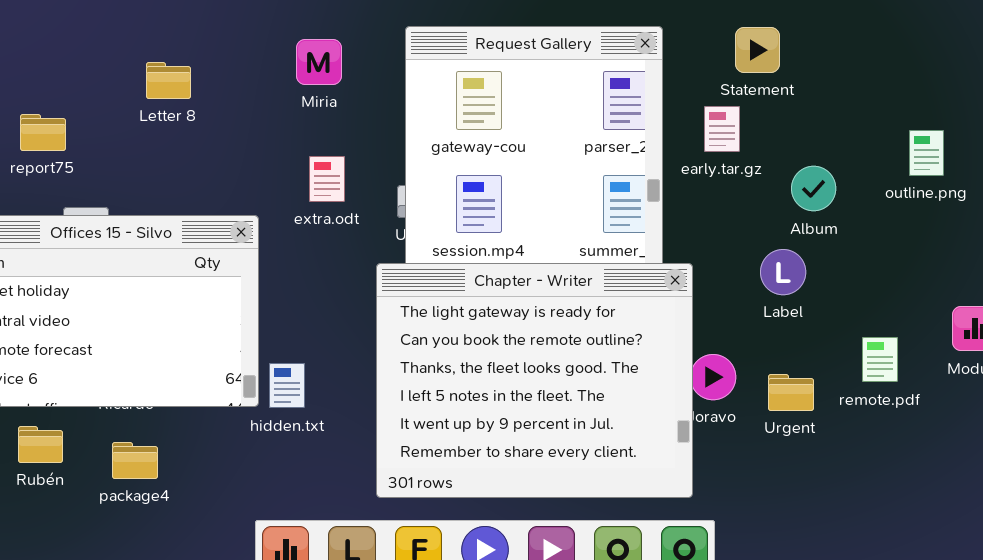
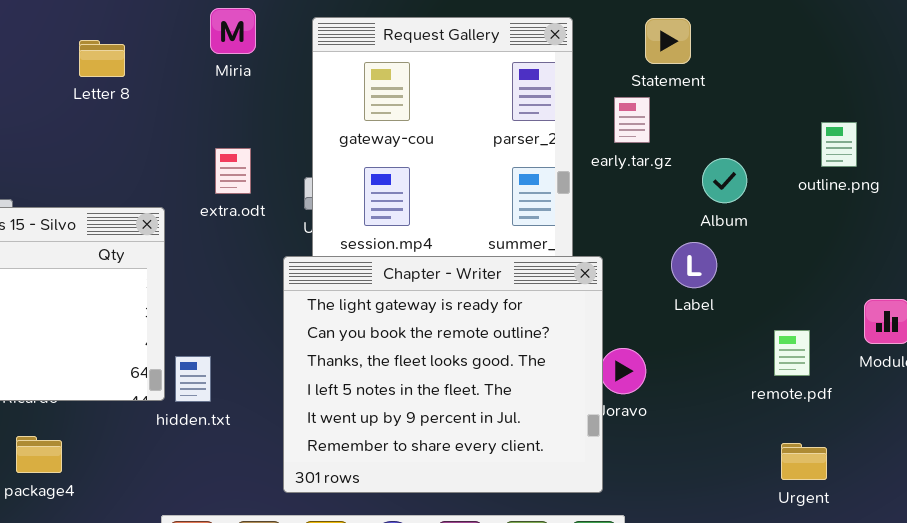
Miria: [296,39,342,85] -> [210,8,256,54], moved
Letter 8: [146,62,191,99] -> [79,40,125,77], moved
Urgent: [768,374,814,411] -> [781,443,827,480], moved

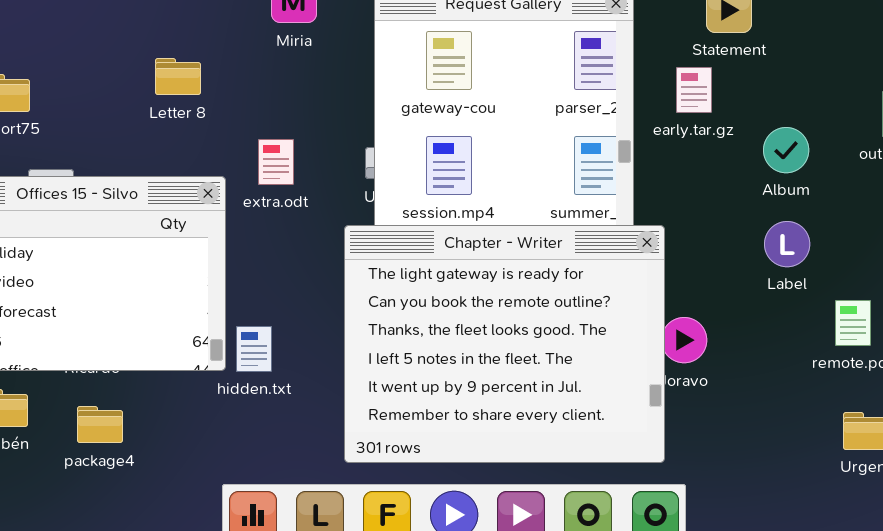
Letter 8: [79,40,125,77] -> [155,58,201,95], moved
extra.odt: [215,148,251,194] -> [258,139,294,185], moved
Label: [671,242,717,288] -> [764,221,810,267], moved

